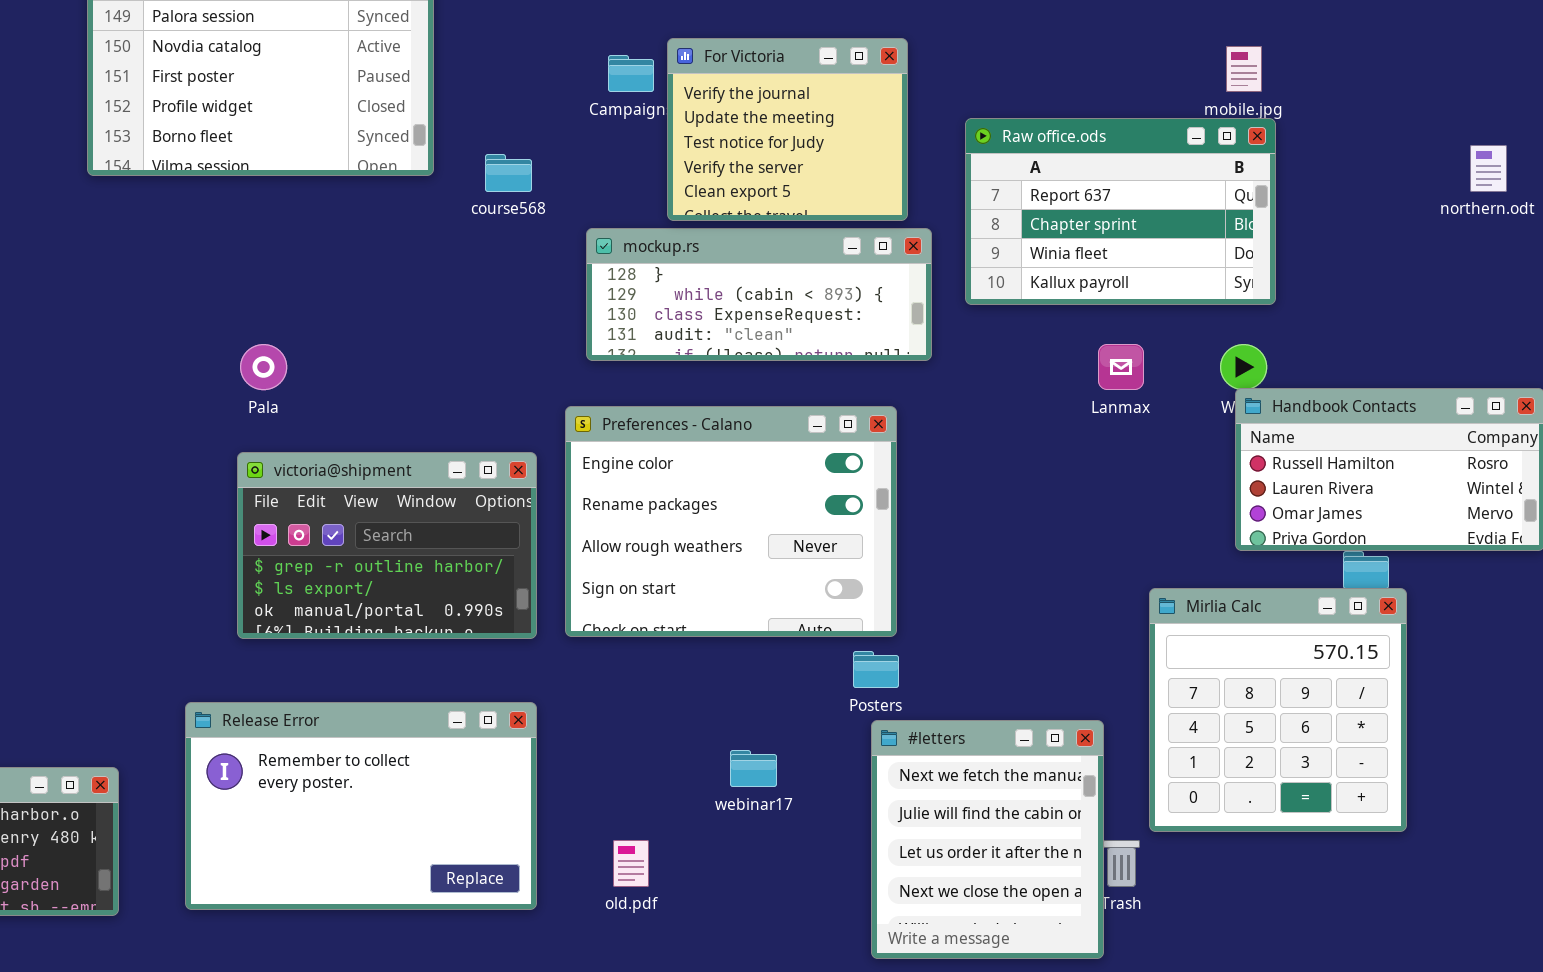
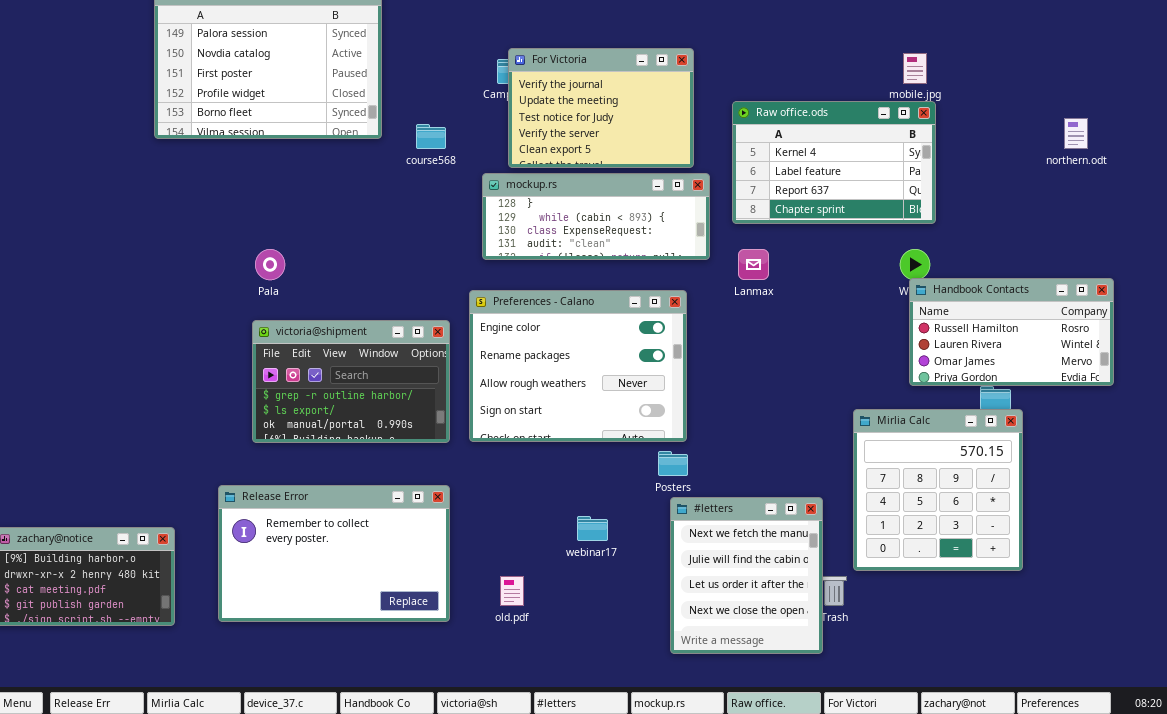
For Victoria: [667,38,908,221] -> [508,48,694,168], resized
Raw office.ods: [965,118,1276,305] -> [732,101,936,224], scrolled up 2 rows
Lanmax: [1098,344,1144,390] -> [738,249,769,280], moved

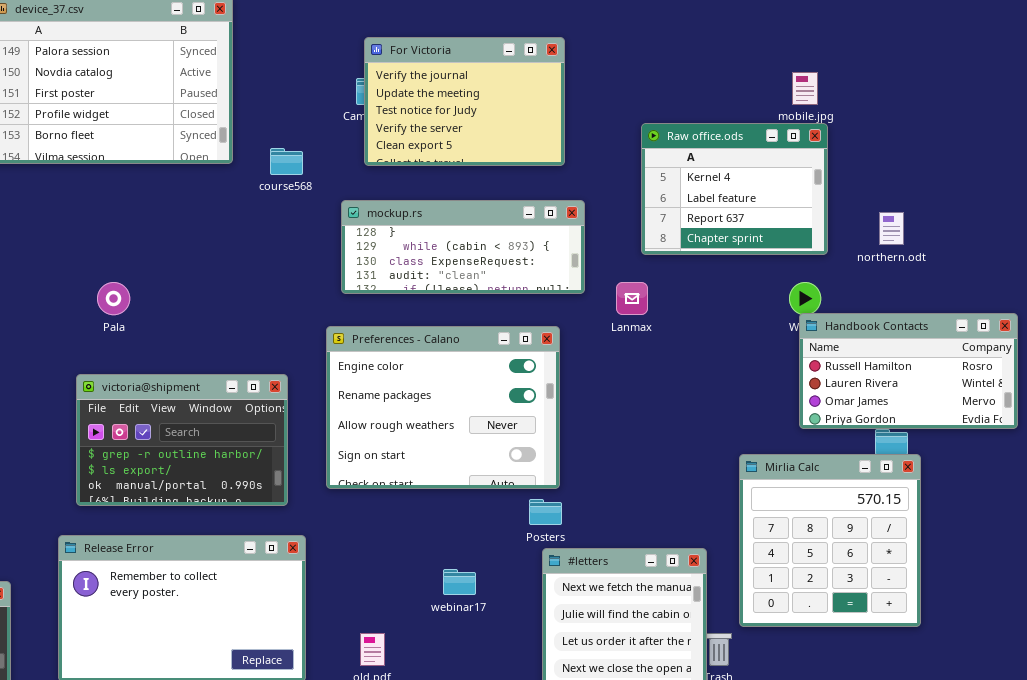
For Victoria: [508,48,694,168] -> [364,37,565,166], moved
Raw office.ods: [732,101,936,224] -> [641,123,828,255], resized
northern.odt: [1064,118,1088,149] -> [879,212,904,245], moved
victoria@shipment: [252,320,450,443] -> [76,374,288,506], moved

